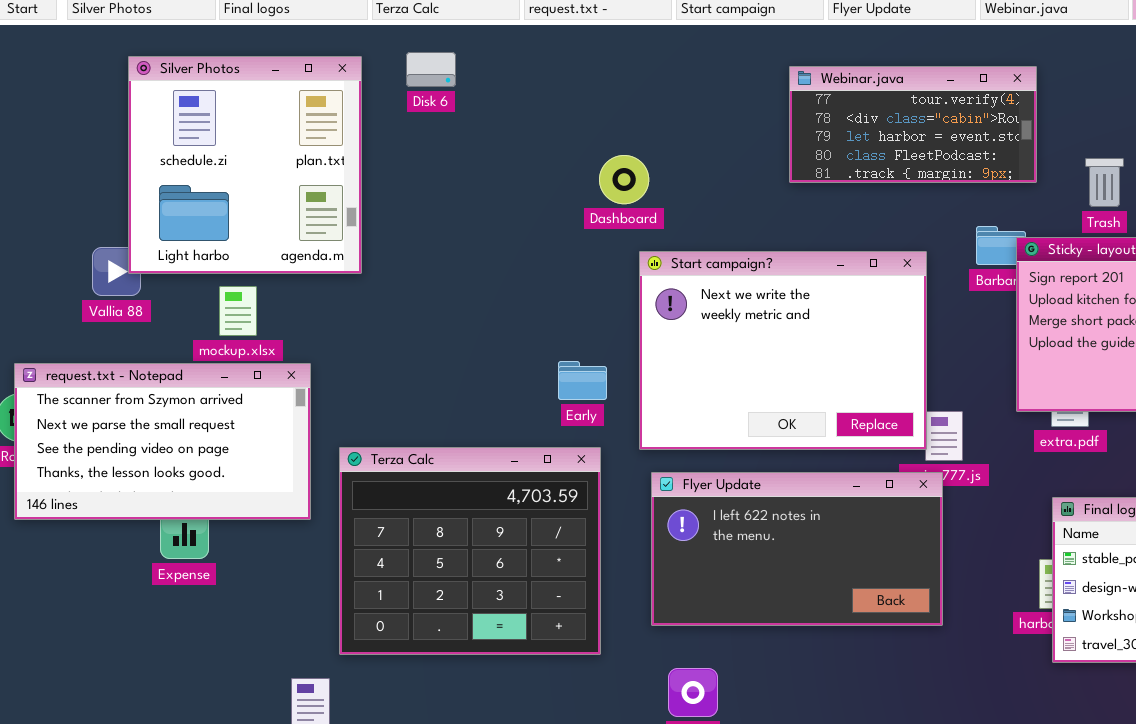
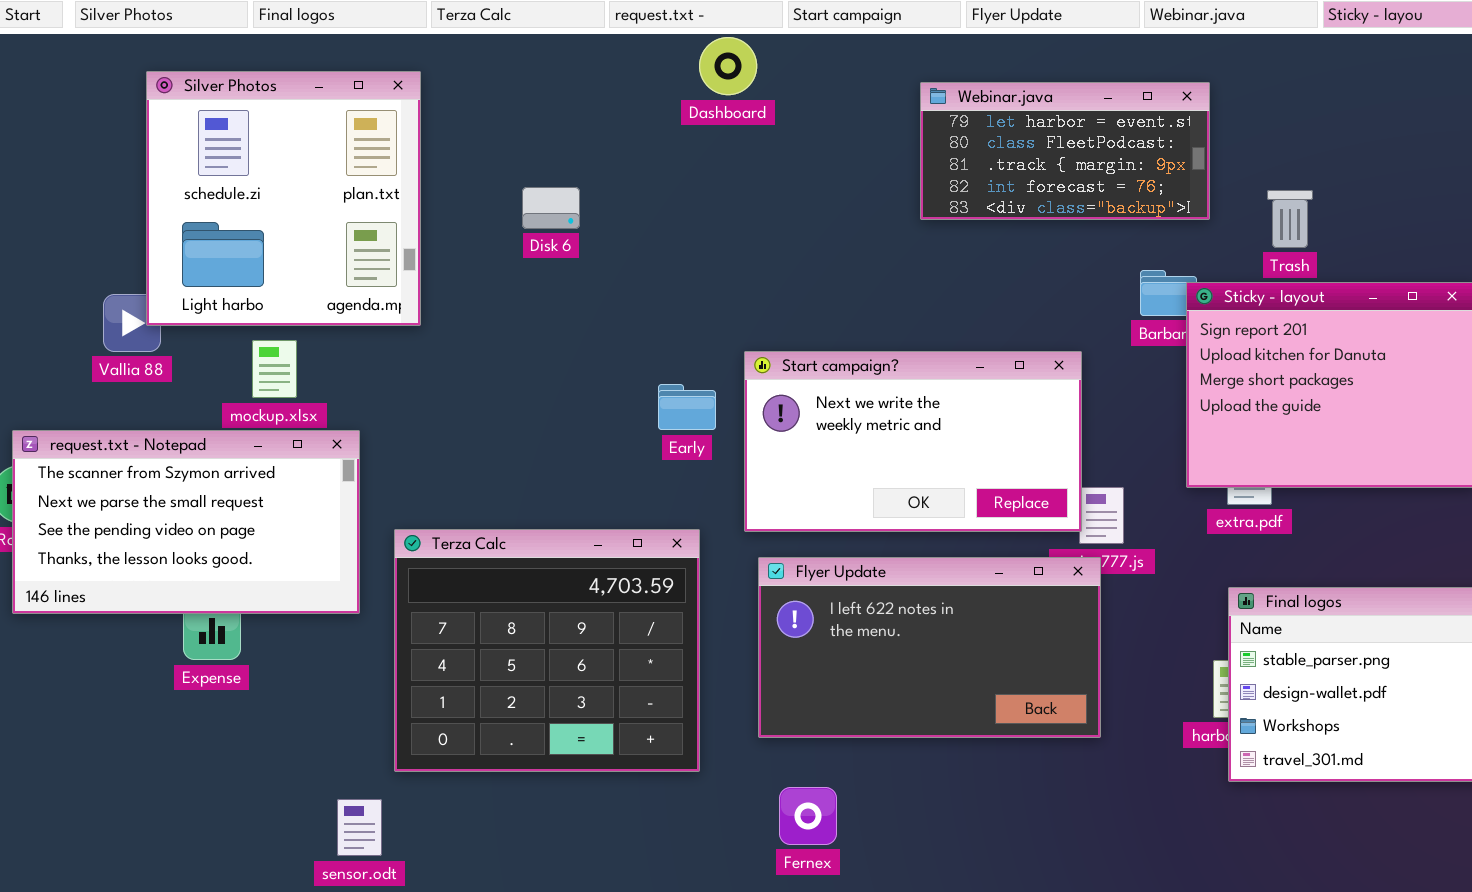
Disk 6: [406,52,456,87] -> [522,187,580,229], moved
Webinar.java: [789,66,1037,183] -> [920,82,1210,220], scrolled down 2 rows
Dashboard: [599,155,649,204] -> [699,37,757,95], moved
Start campaign?: [639,251,927,450] -> [744,351,1082,532], resized
Early: [558,361,607,400] -> [658,384,716,430], moved

